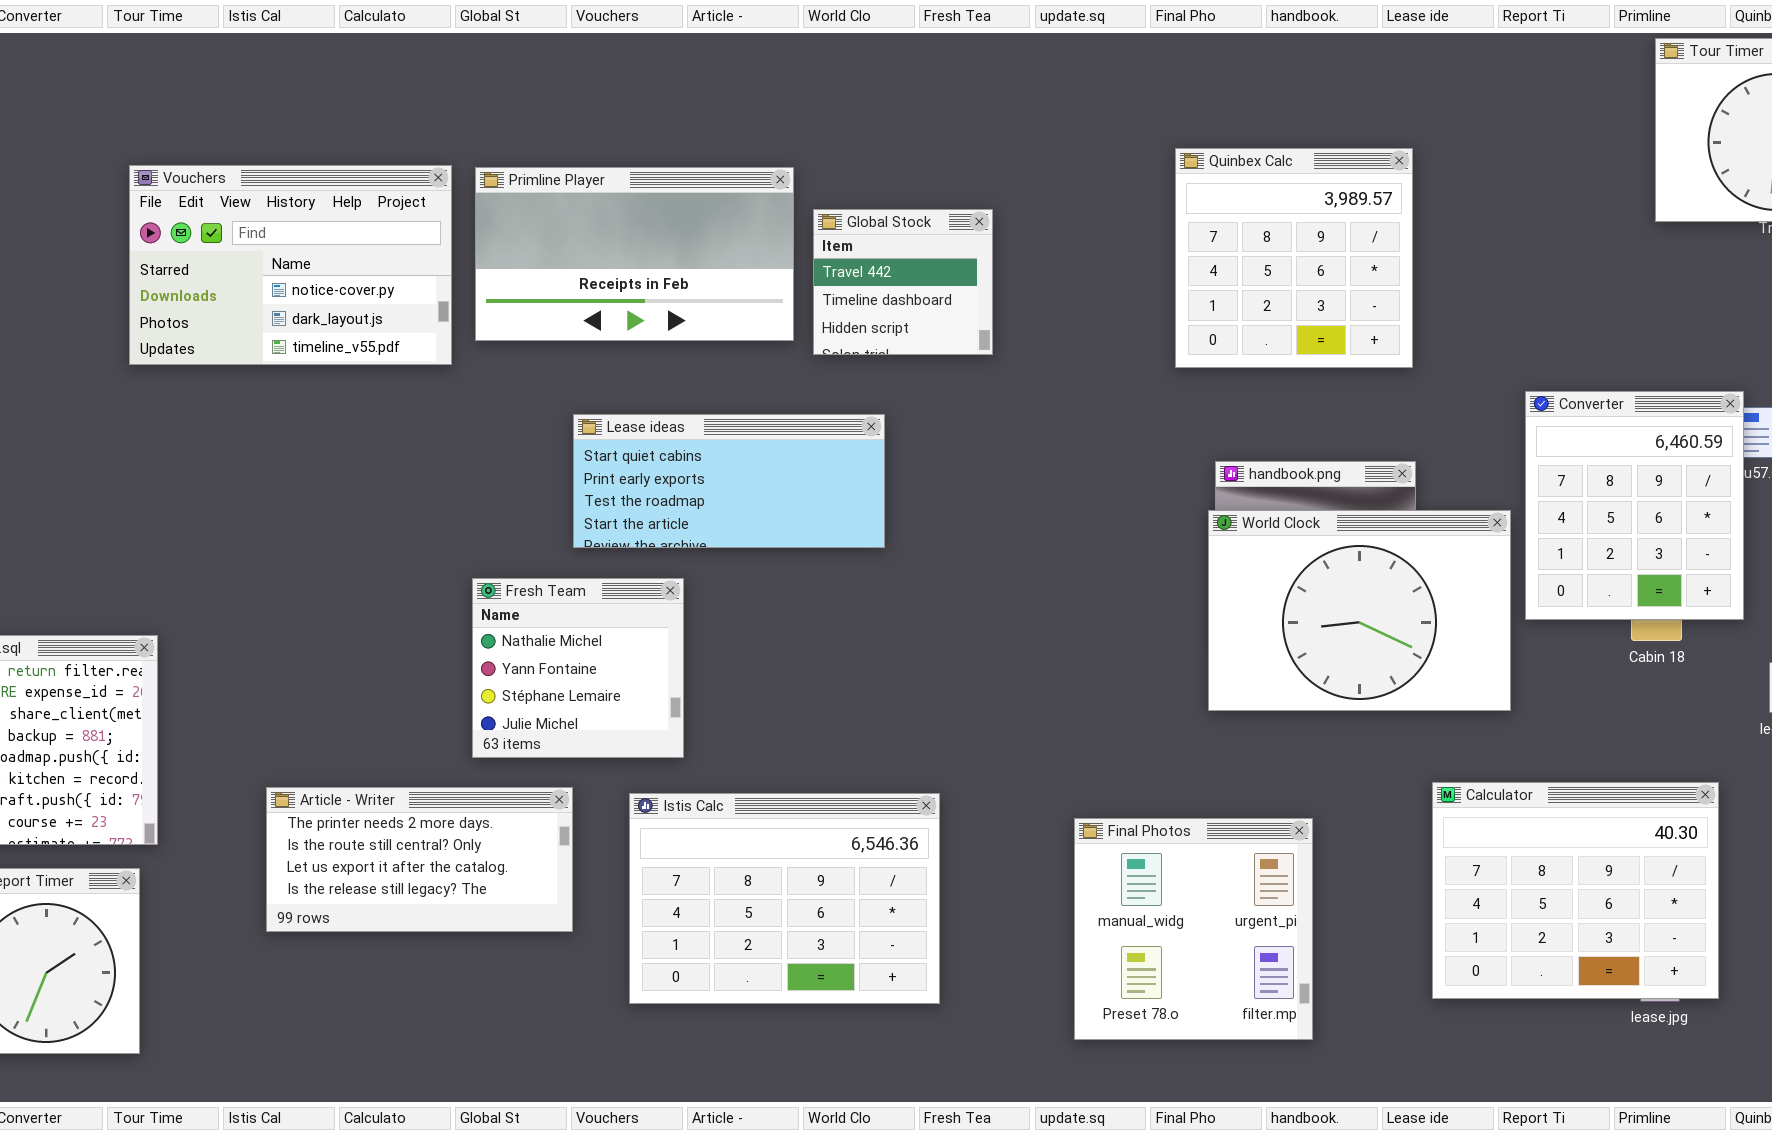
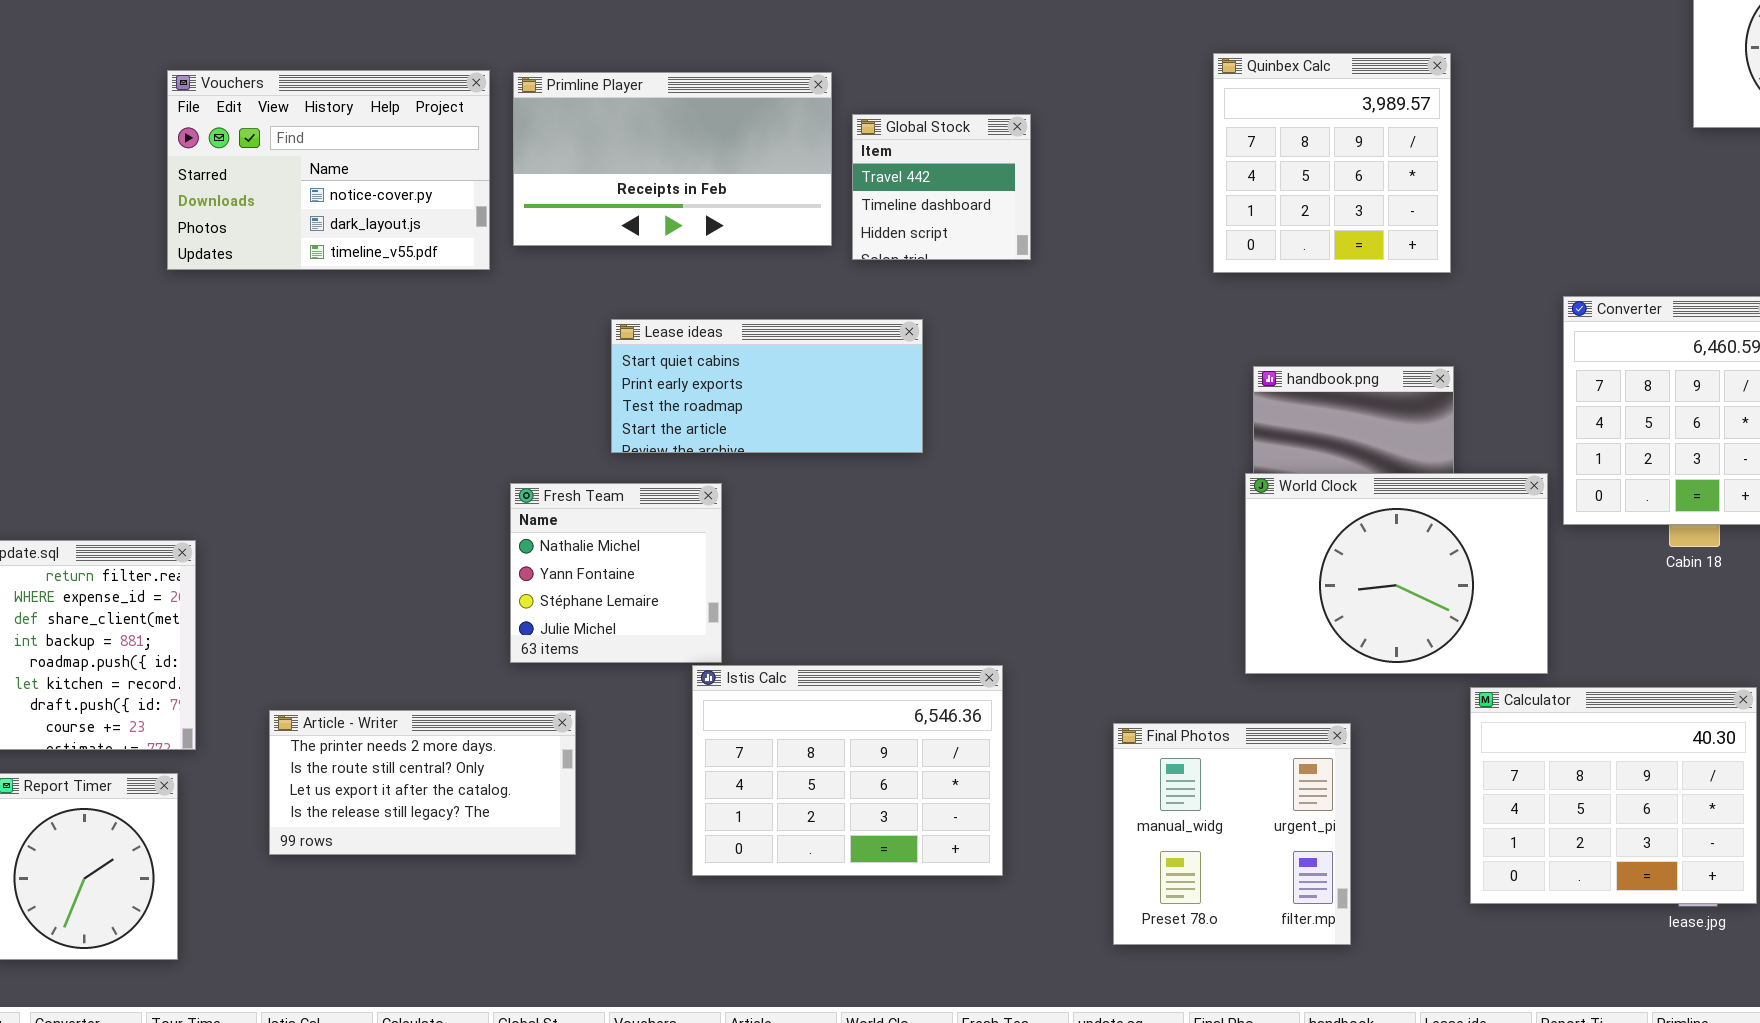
World Clock: [1208,510,1511,711] -> [1245,473,1548,674], moved
Article - Writer: [266,787,573,932] -> [269,710,576,855], moved
Istis Calc: [629,793,940,1004] -> [692,665,1003,876], moved

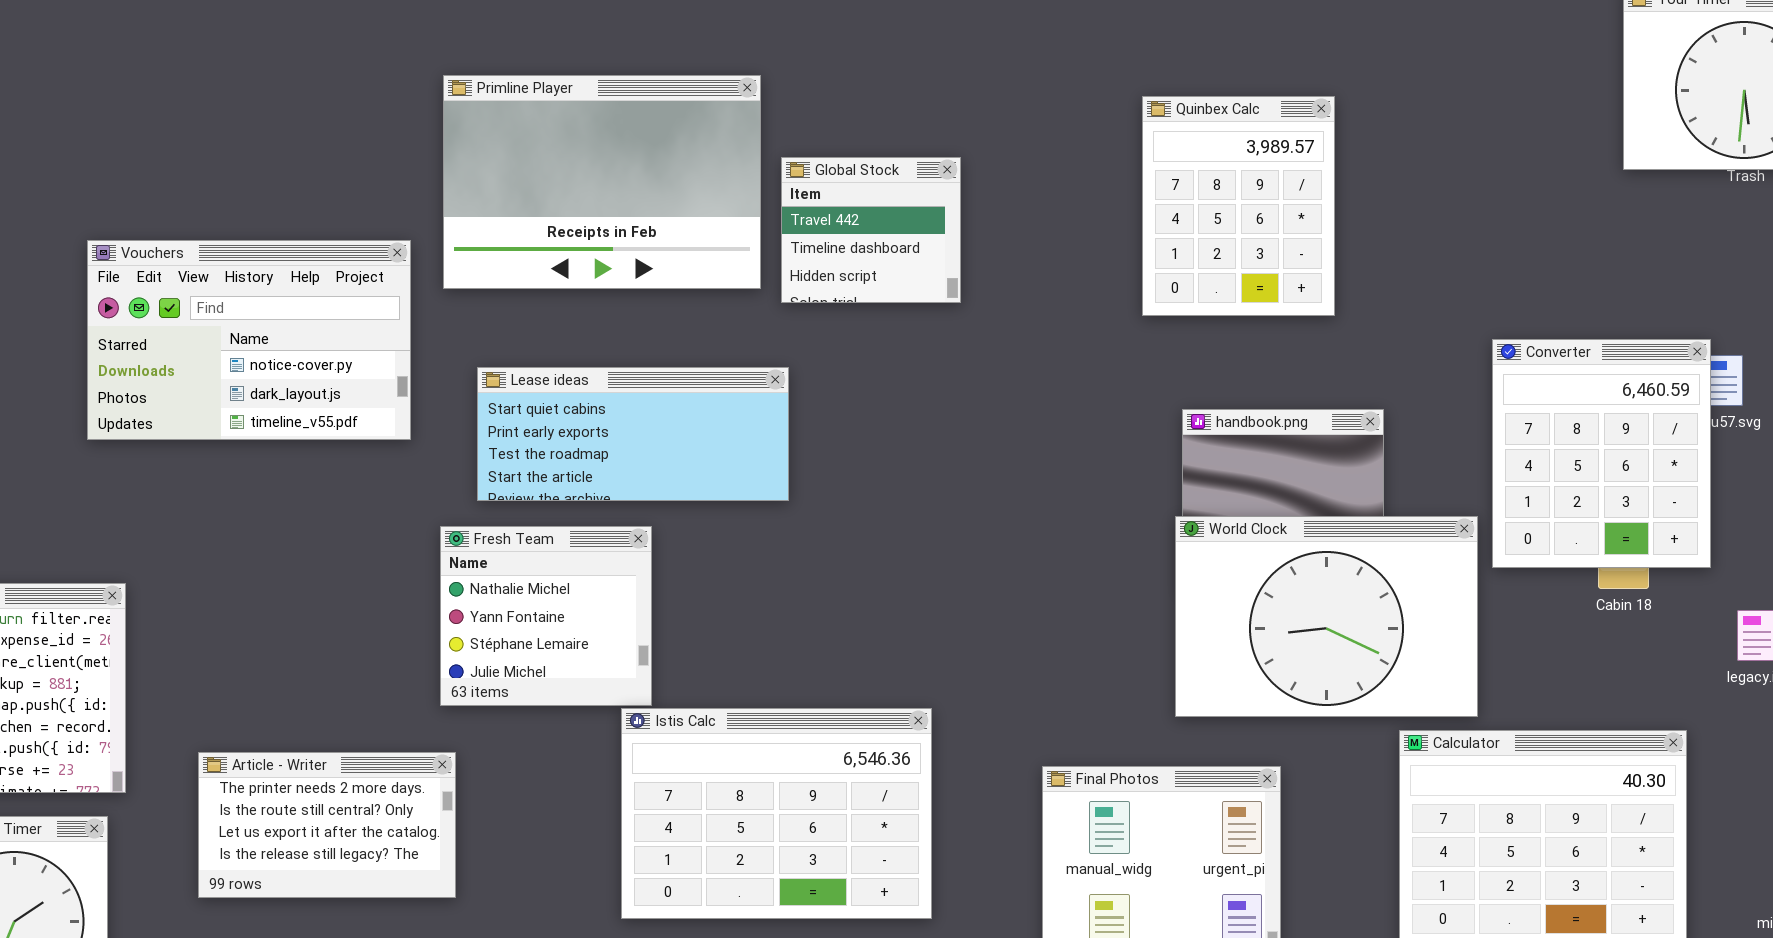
Quinbex Calc: [1213,53,1451,273] -> [1142,96,1335,316], resized
Vouchers: [167,70,490,270] -> [87,240,411,440], moved
Primline Player: [513,72,832,246] -> [443,75,761,289], resized
Lease ideas: [611,319,923,453] -> [477,367,789,501], moved
Article - Writer: [269,710,576,855] -> [198,752,456,898], resized

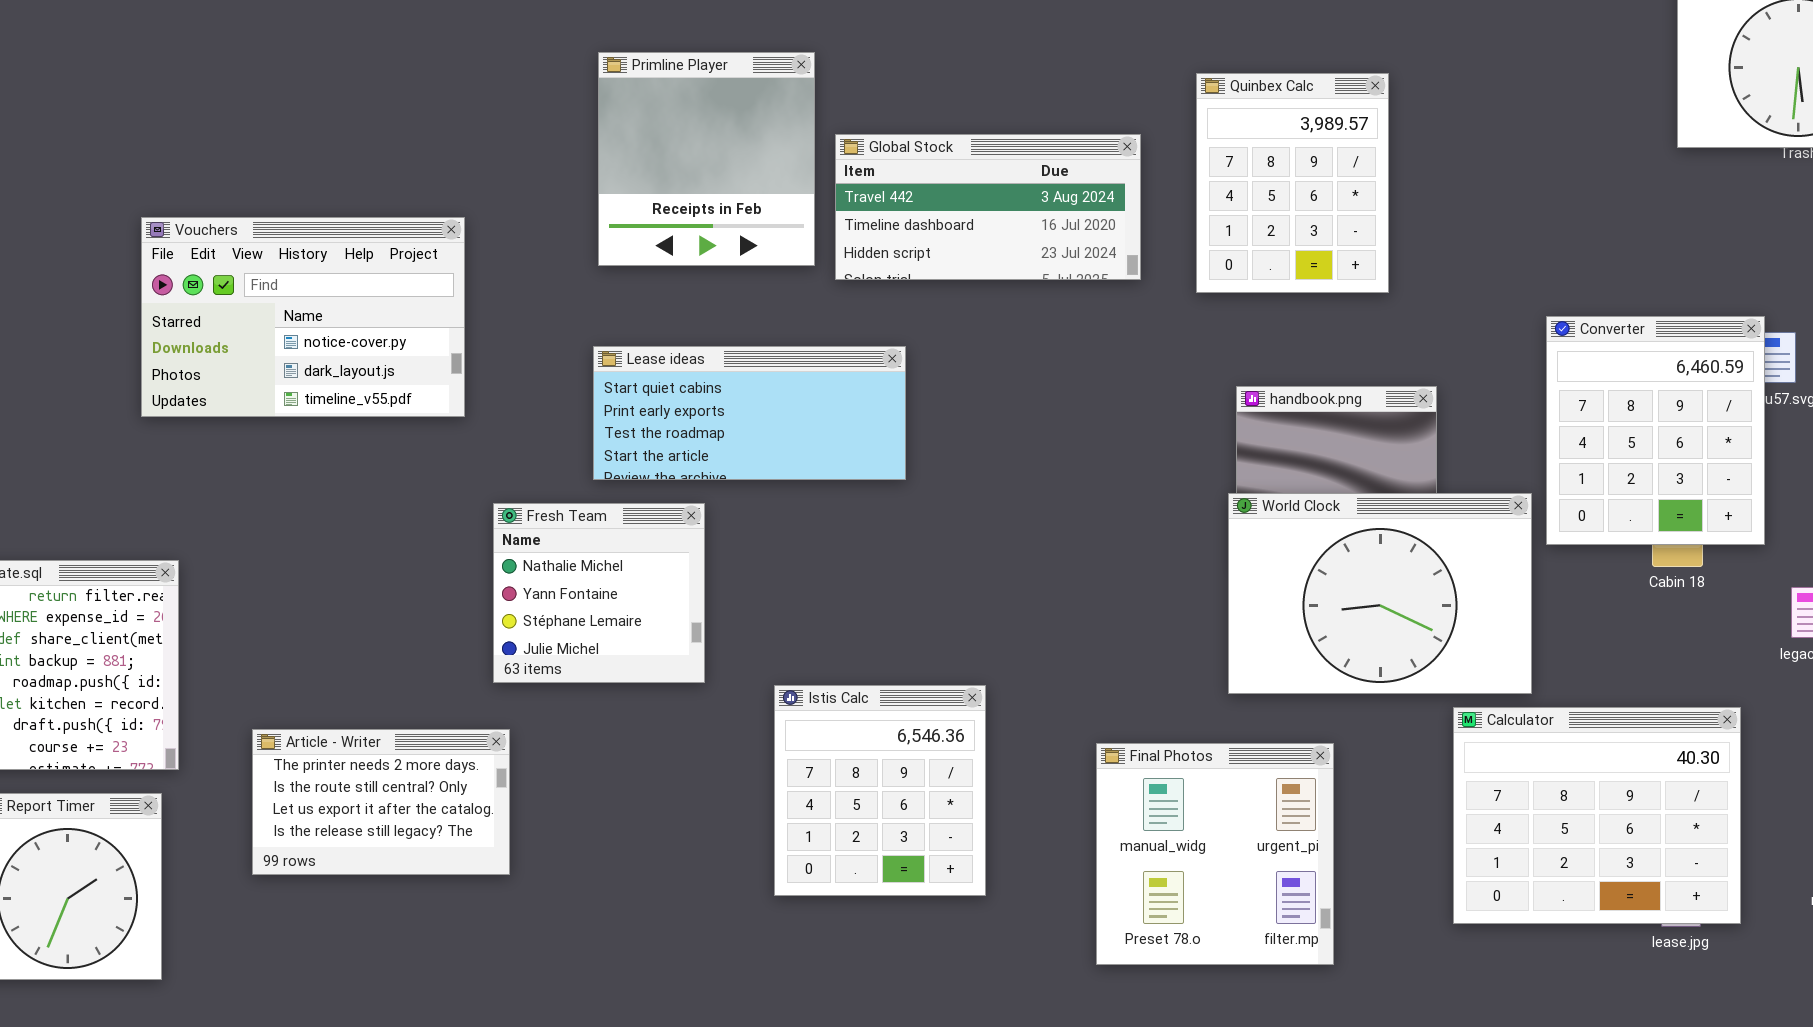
Primline Player: [443,75,761,289] -> [598,52,815,266], resized
Global Stock: [781,157,961,303] -> [835,134,1141,280], resized
Lease ideas: [477,367,789,501] -> [593,346,906,480], moved
Istis Calc: [621,708,932,919] -> [774,685,986,896], resized

